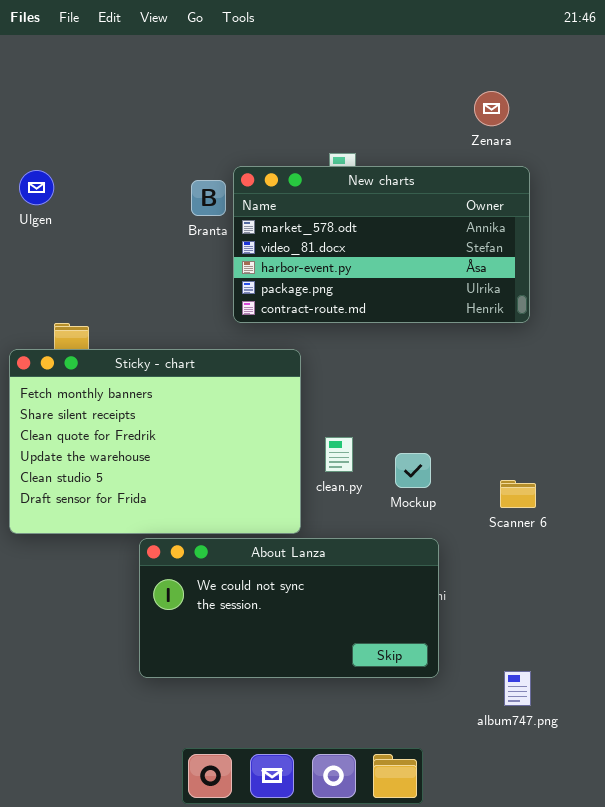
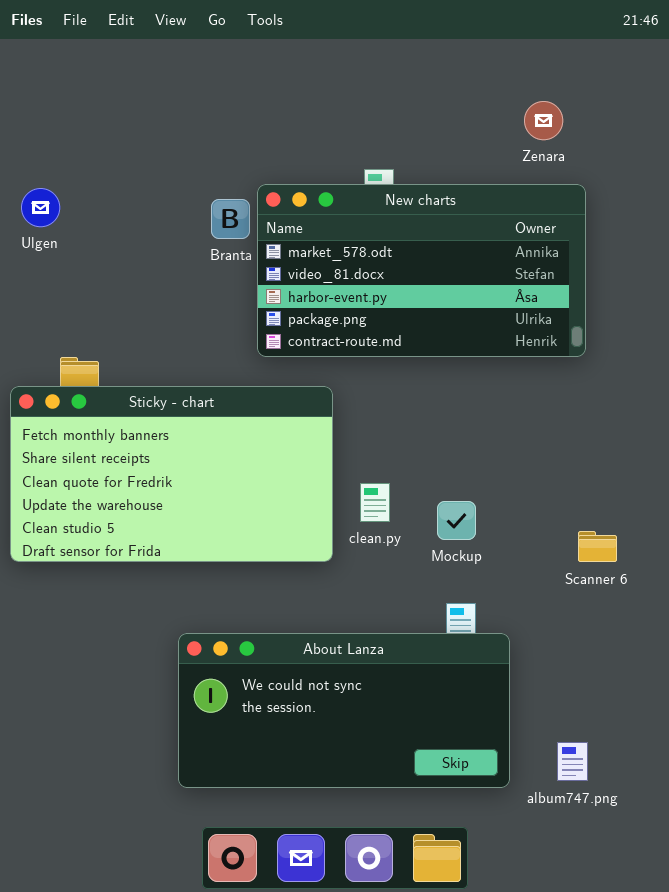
Sticky - chart: [9,349,301,534] -> [10,386,333,562], resized
Scanner 6: [500,480,536,508] -> [578,531,617,562], moved
About Lanza: [139,538,439,678] -> [178,633,510,788], moved

